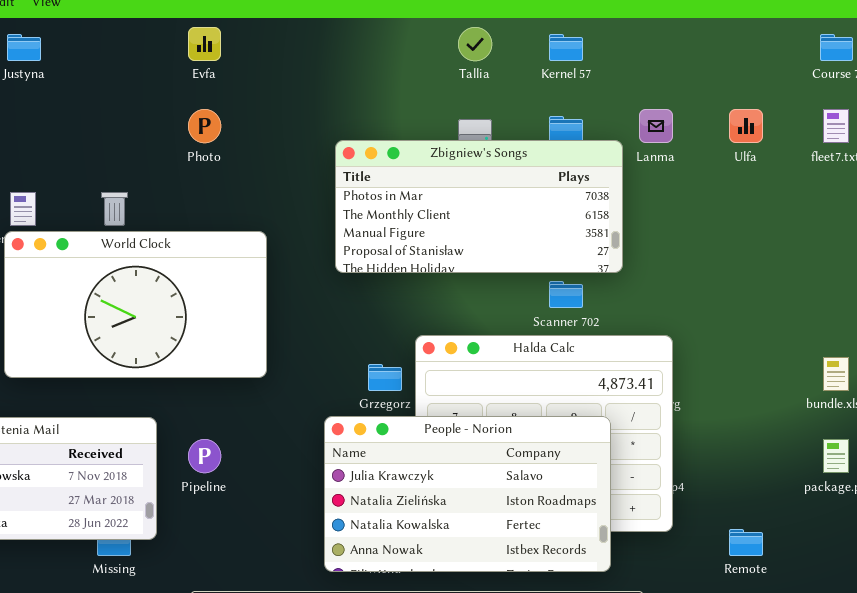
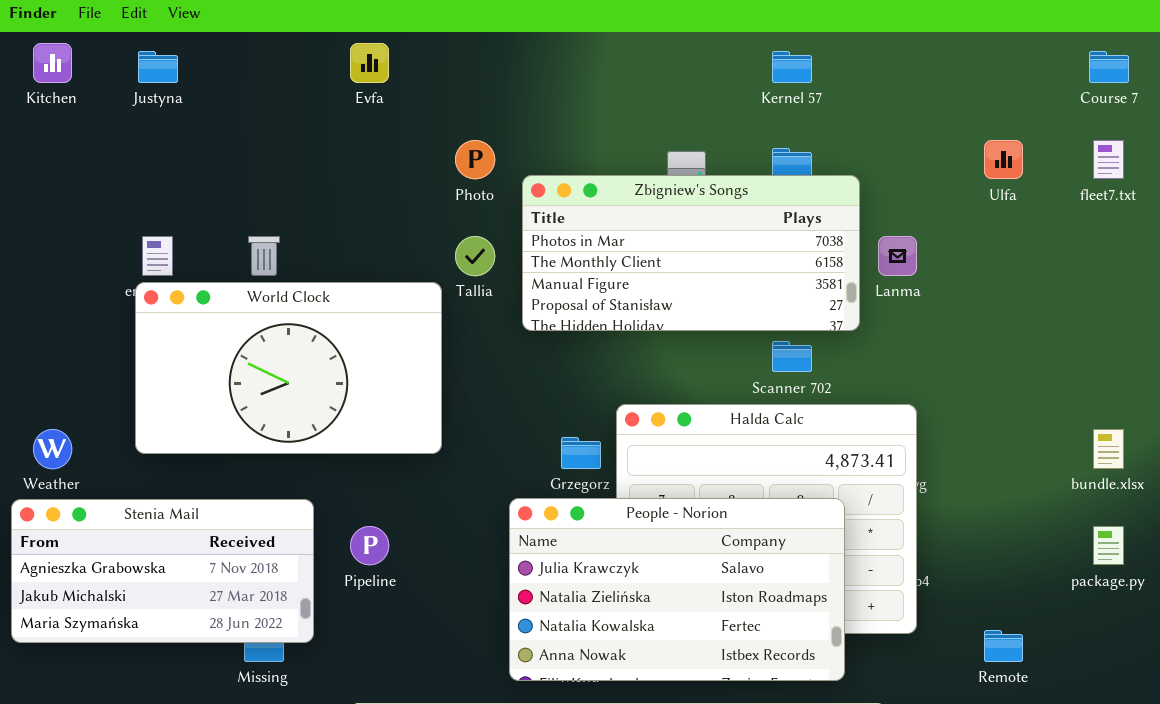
Tallia: [458,27,492,61] -> [455,236,495,276], moved
Photo: [188,109,221,143] -> [455,140,495,179], moved
Lanma: [639,109,673,143] -> [878,236,917,276], moved

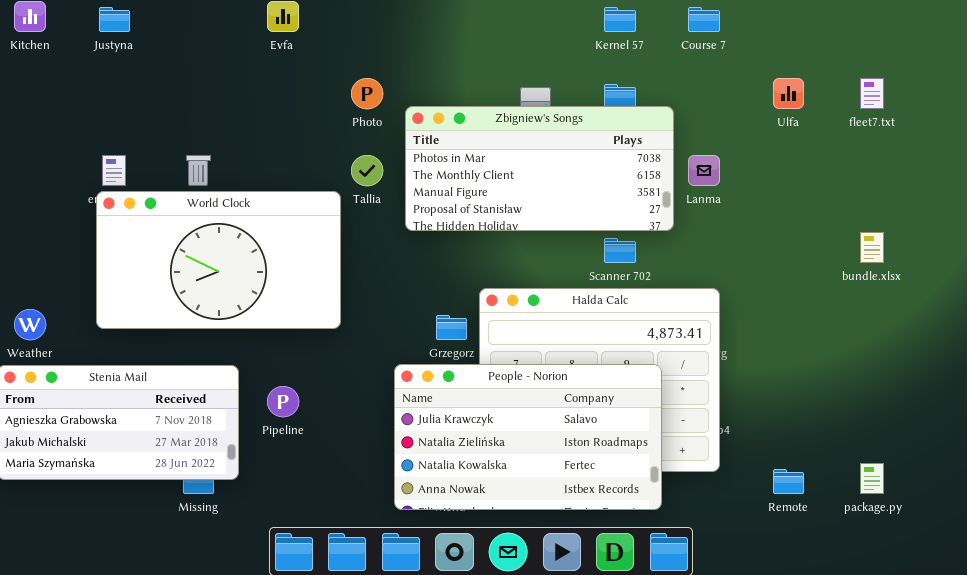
Course 7: [1089,51,1129,83] -> [688,7,720,32], moved
bundle.xlsx: [1093,429,1124,469] -> [860,232,884,263], moved
package.py: [1093,526,1124,565] -> [860,463,884,494], moved

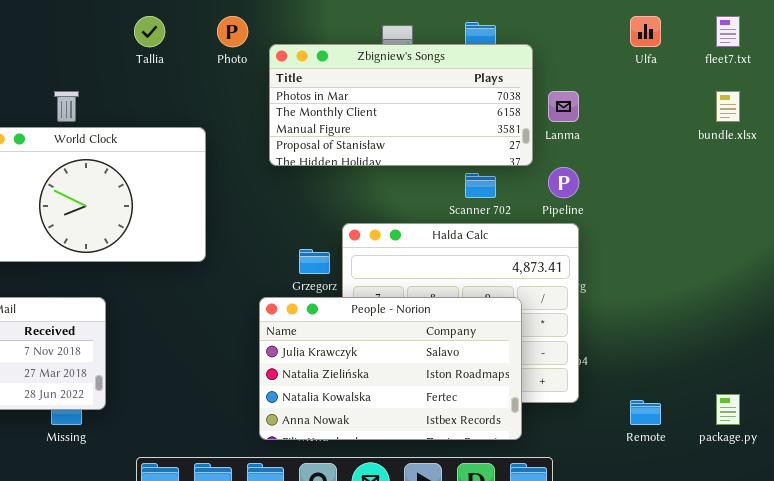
Tallia: [351,155,383,186] -> [134,16,165,47], moved
bundle.xlsx: [860,232,884,263] -> [716,91,740,122], moved
Pipeline: [267,386,299,417] -> [548,167,579,198], moved

